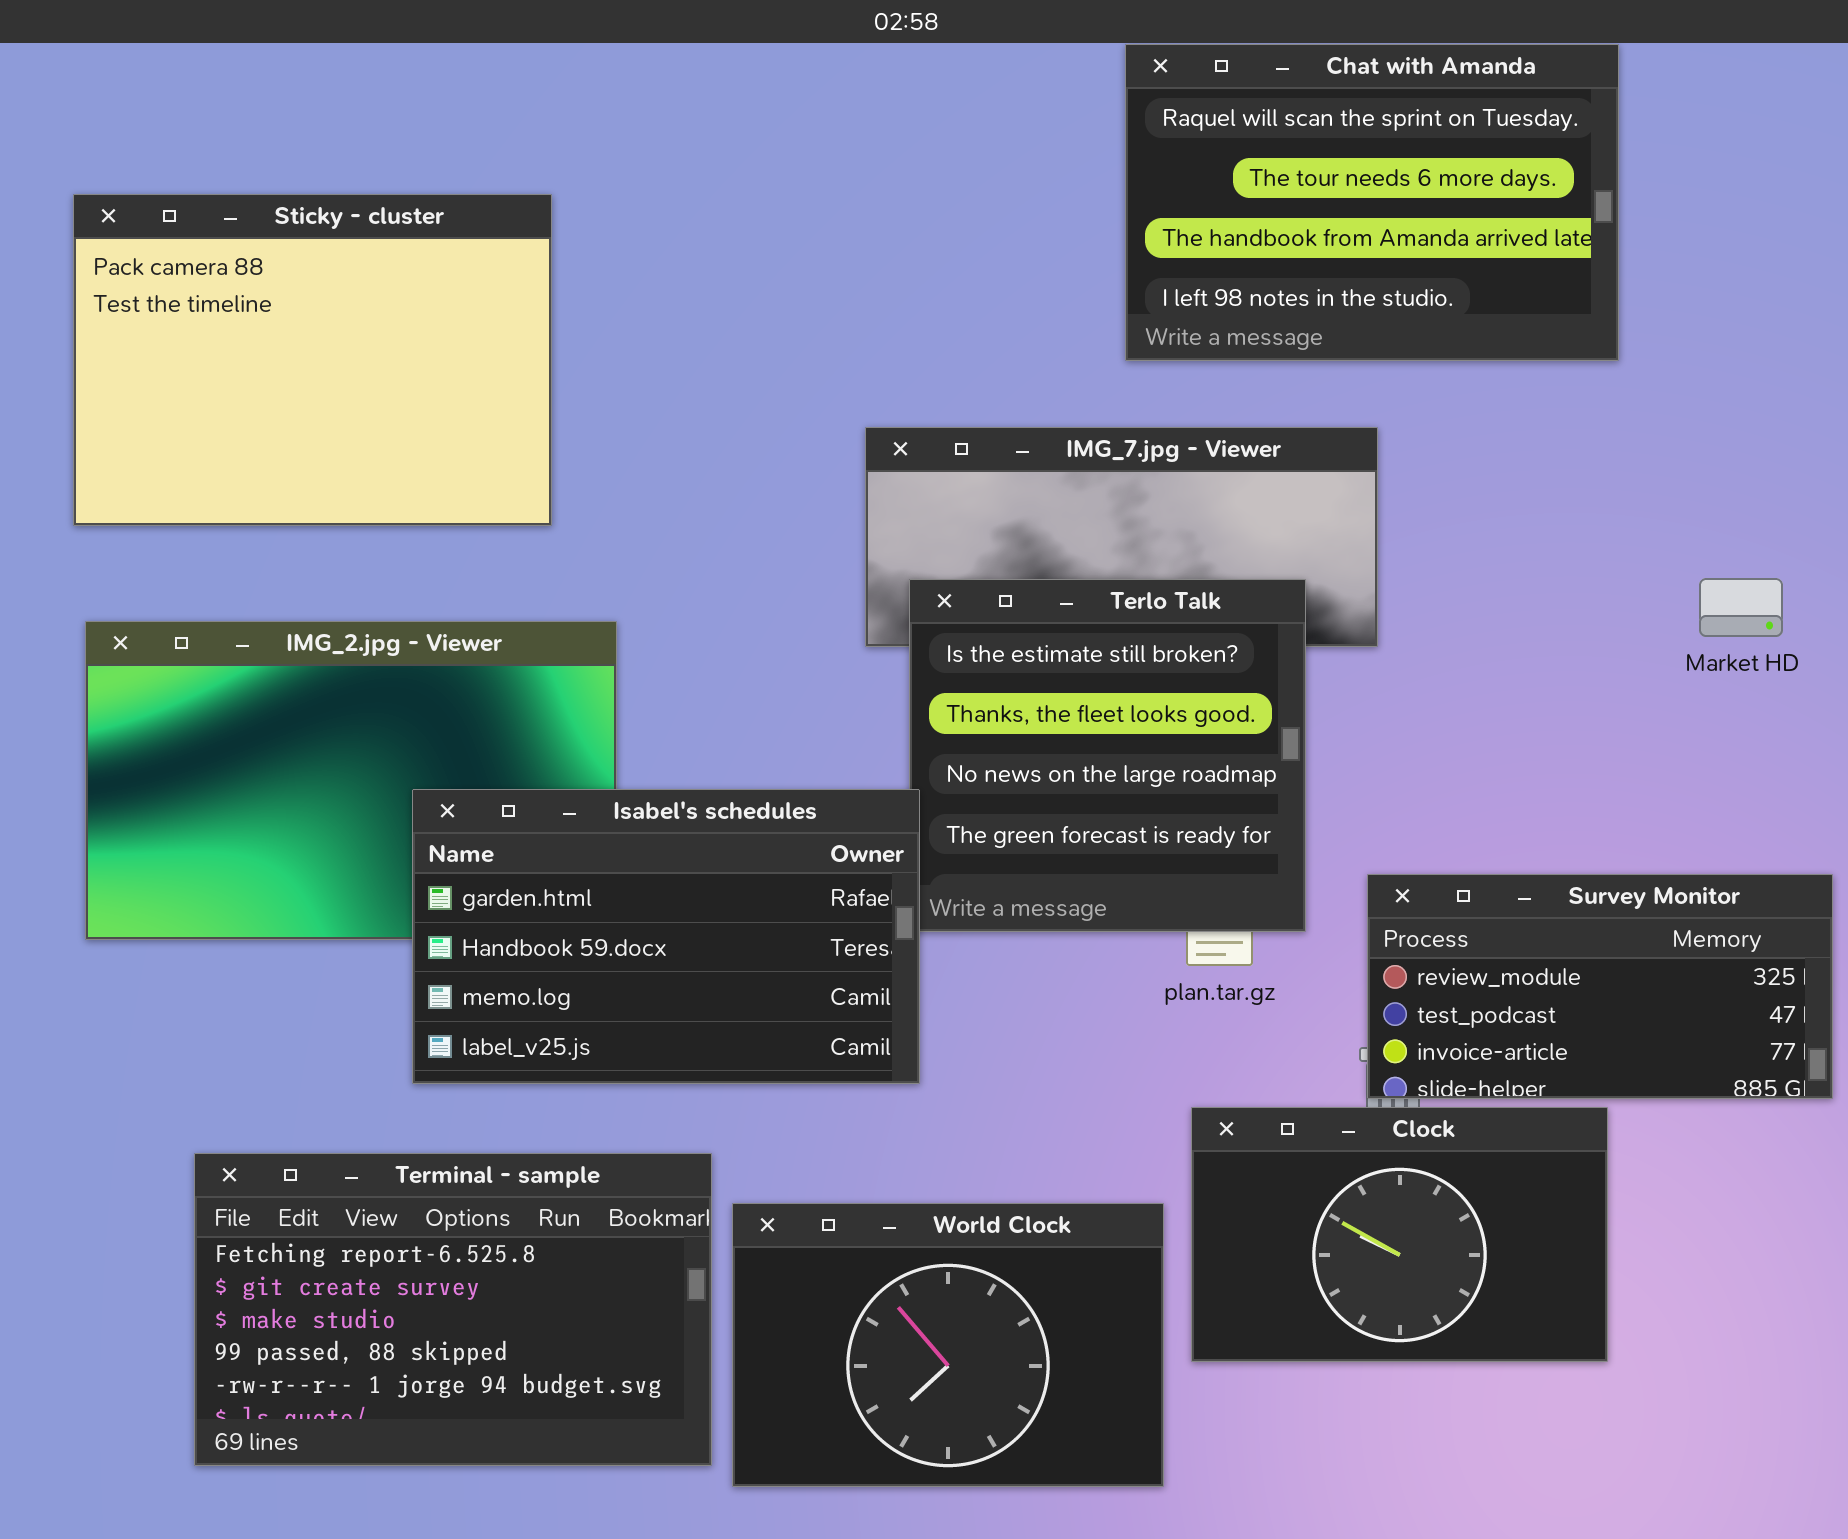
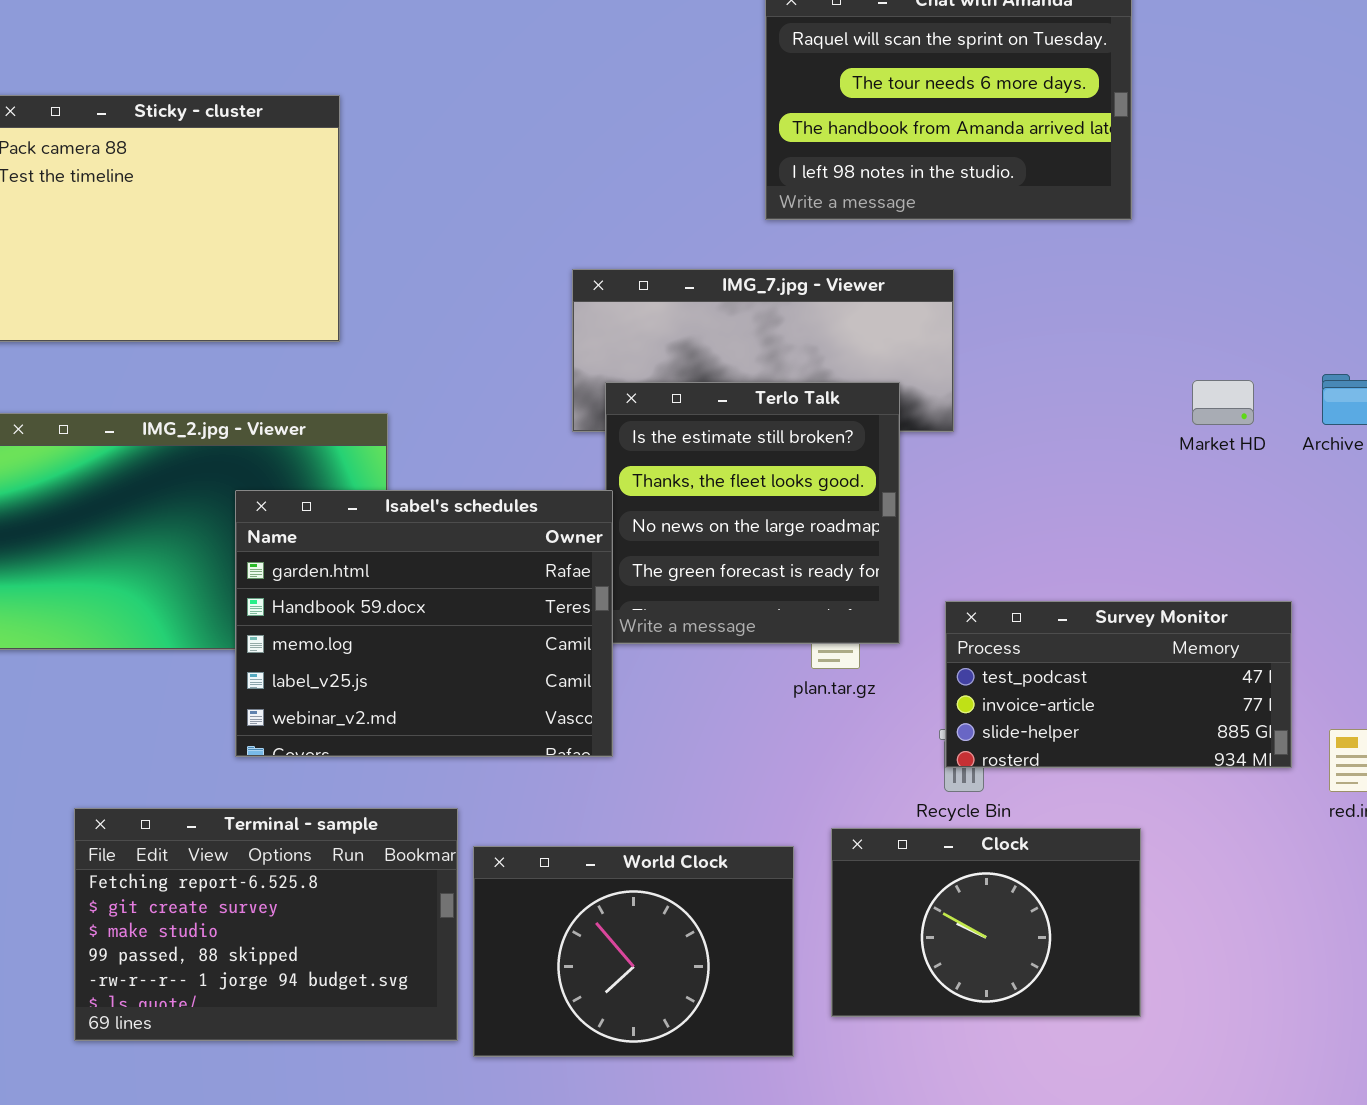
Isabel's schedules: [412,789,920,1084] -> [235,490,613,757], resized
Survey Monitor: [1367,874,1833,1099] -> [945,601,1292,768], scrolled down 1 row
Clock: [1191,1107,1608,1362] -> [831,828,1141,1017], moved

